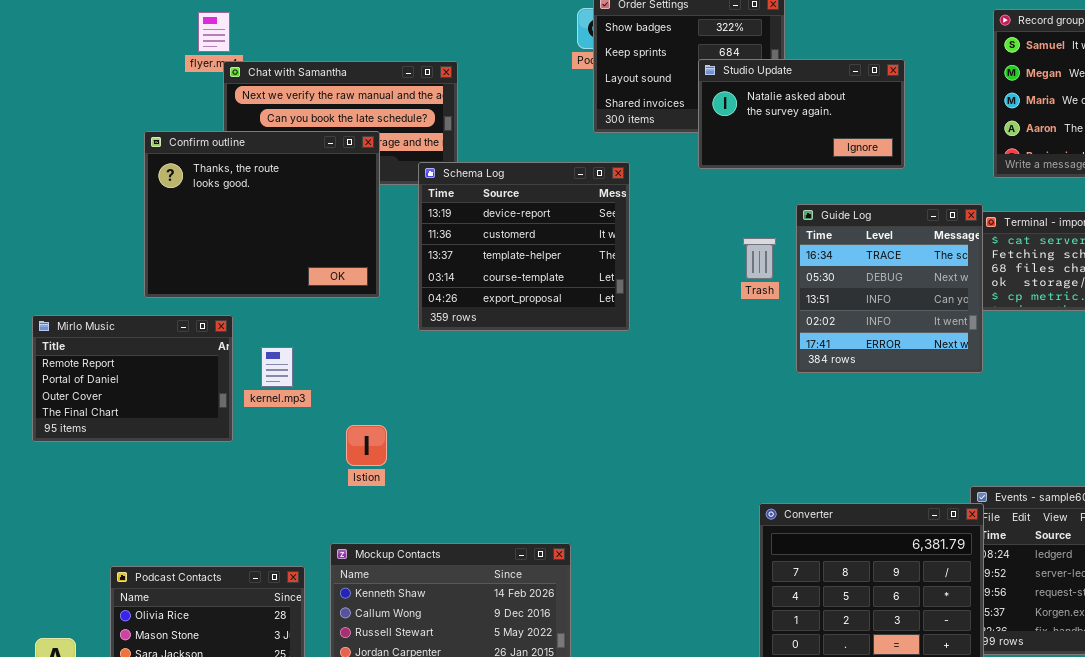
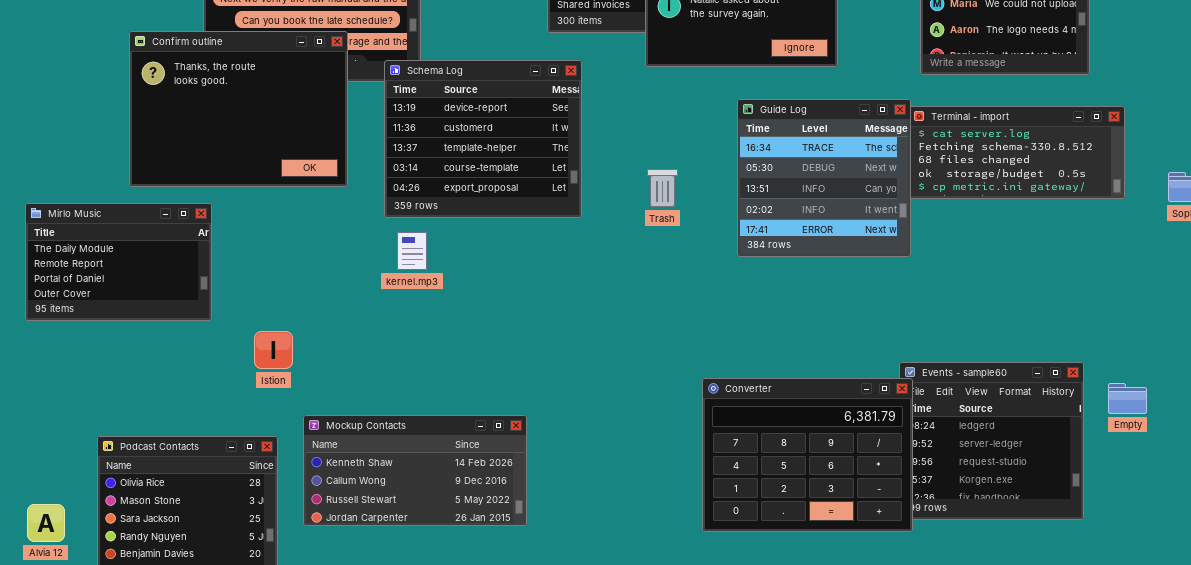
Trash: [743,238,776,279] -> [647,169,678,207], moved
Mirlo Music: [32,315,233,442] -> [25,203,212,321], scrolled up 1 row
kernel.mp3: [261,347,293,387] -> [397,232,427,270], moved
Istion: [346,425,387,466] -> [254,331,293,369], moved

